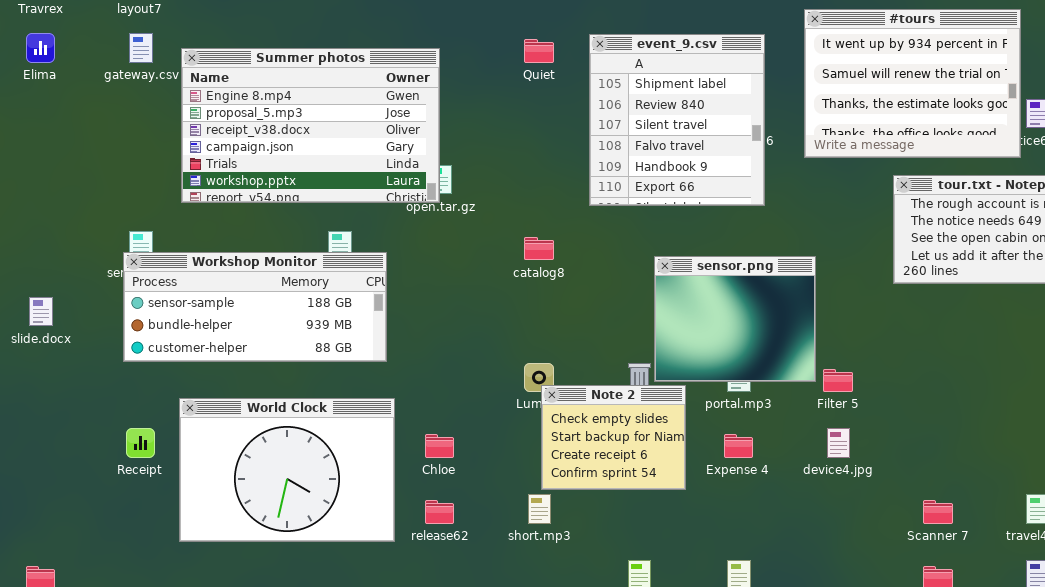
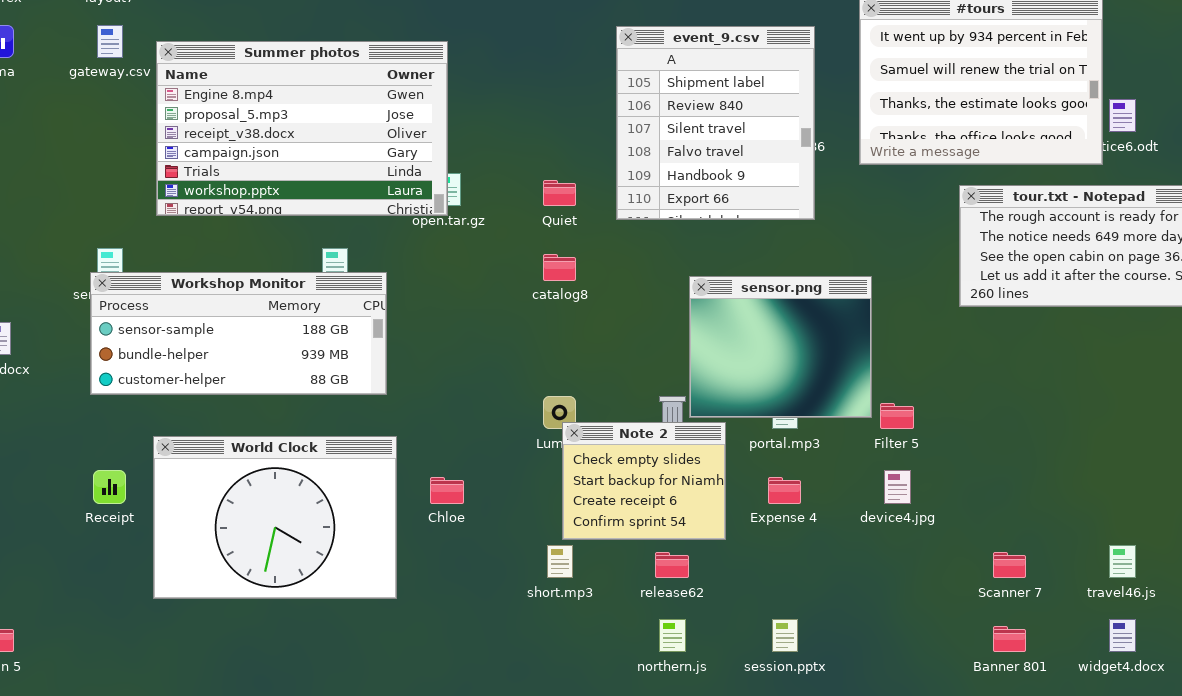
Quiet: [524,39,554,63] -> [543,180,576,206], moved
release62: [425,500,454,524] -> [655,552,689,578], moved

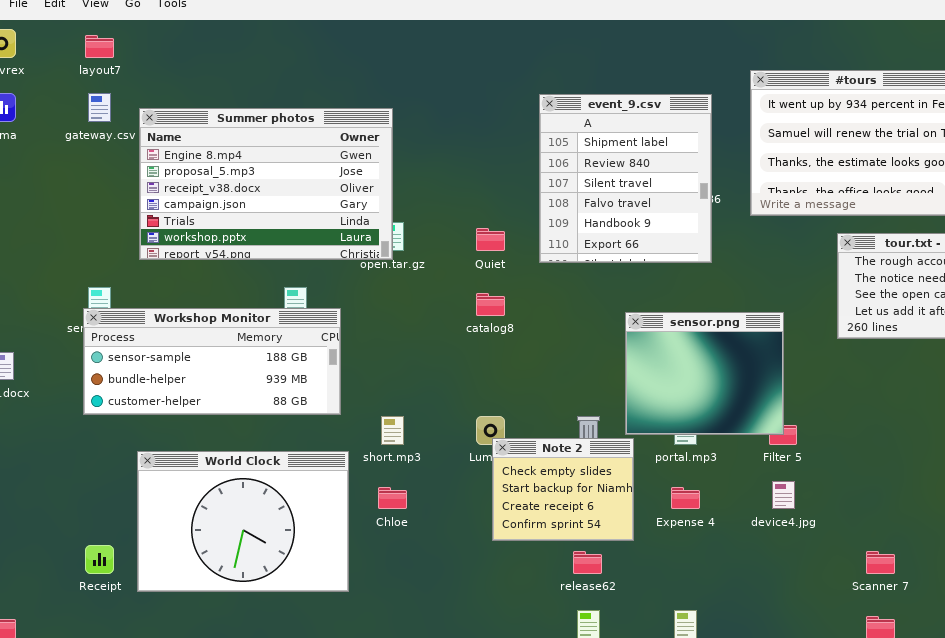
sensor.png: [689,276,872,418] -> [625,312,784,435], moved
Receipt: [93,470,126,504] -> [85,545,114,574], moved
short.mp3: [547,545,573,578] -> [381,416,404,445], moved

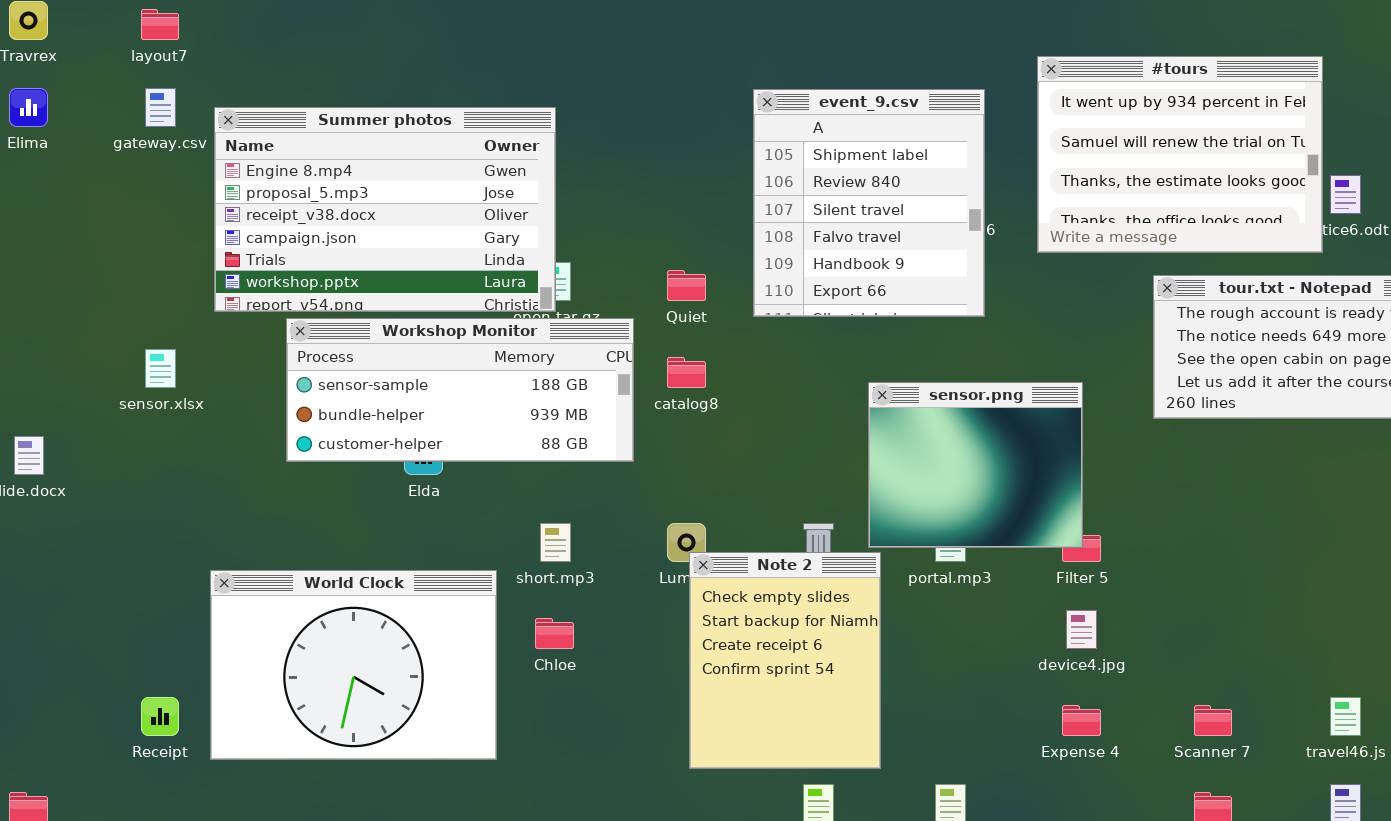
Workshop Monitor: [83,308,341,415] -> [286,318,634,462], moved
Note 2: [492,438,634,541] -> [689,552,881,769], resized
Expense 4: [671,487,700,509] -> [1062,705,1101,736], moved

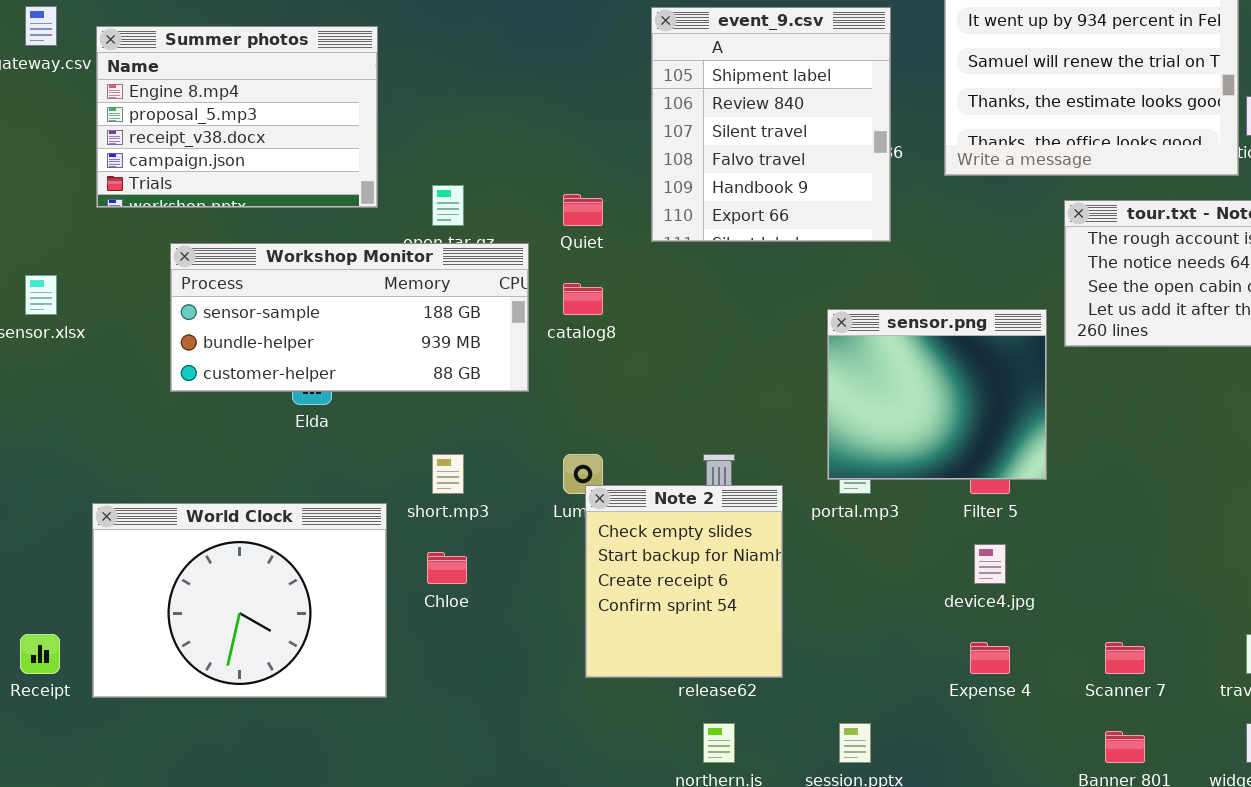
Summer photos: [214,107,556,312] -> [96,26,378,208], resized
sensor.png: [868,382,1083,548] -> [827,309,1047,480], moved
Note 2: [689,552,881,769] -> [585,485,783,678], resized

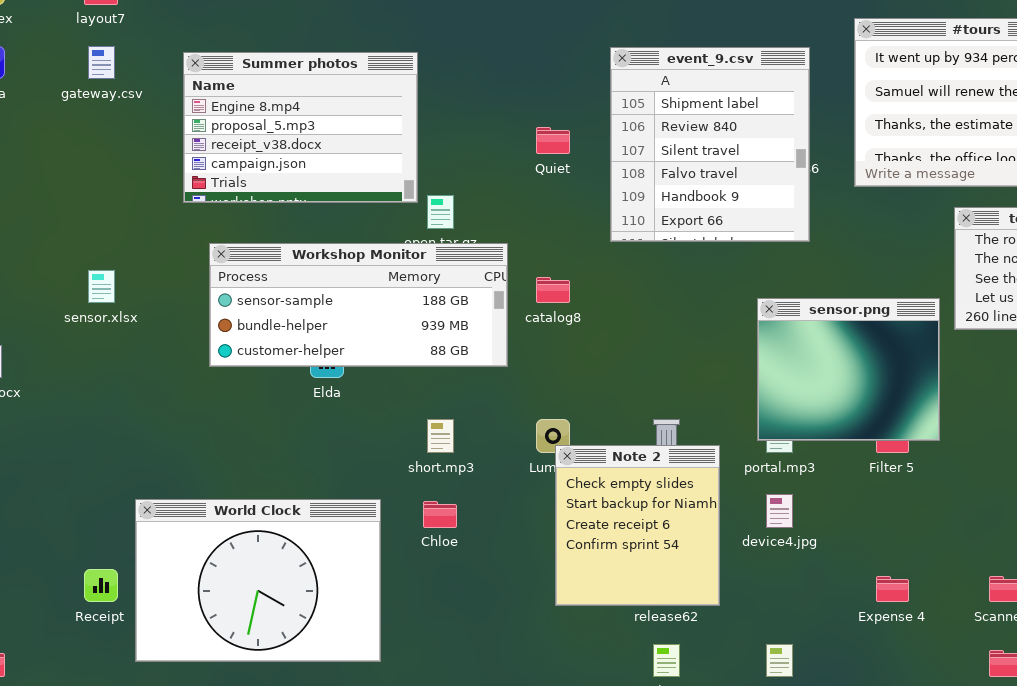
Summer photos: [96,26,378,208] -> [183,52,418,203], moved
Quiet: [563,194,603,226] -> [536,127,570,154], moved
World Clock: [92,503,387,698] -> [135,499,381,662], moved
device4.jpg: [974,544,1006,584] -> [766,494,793,528], moved

